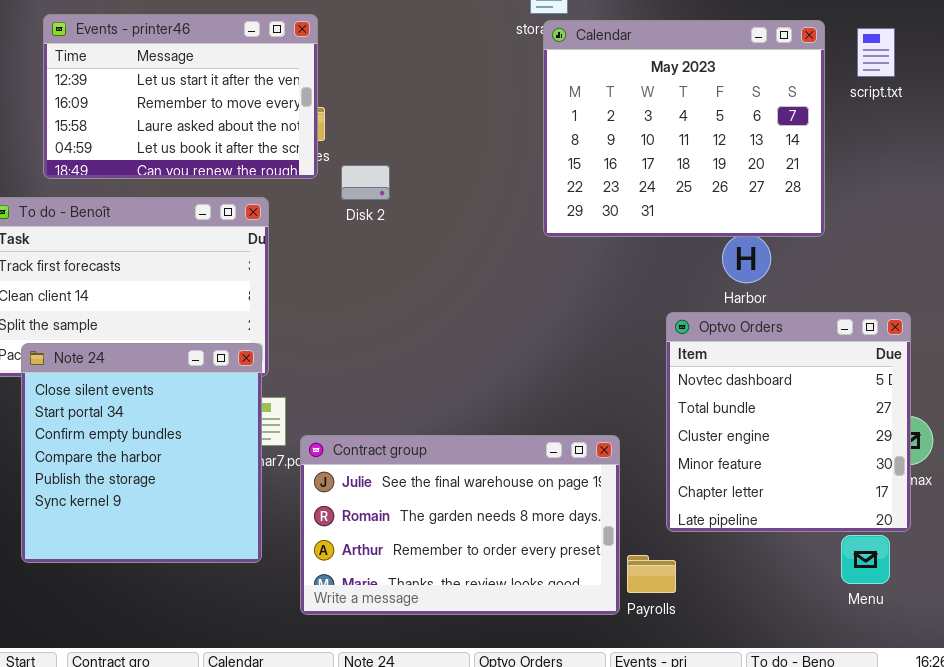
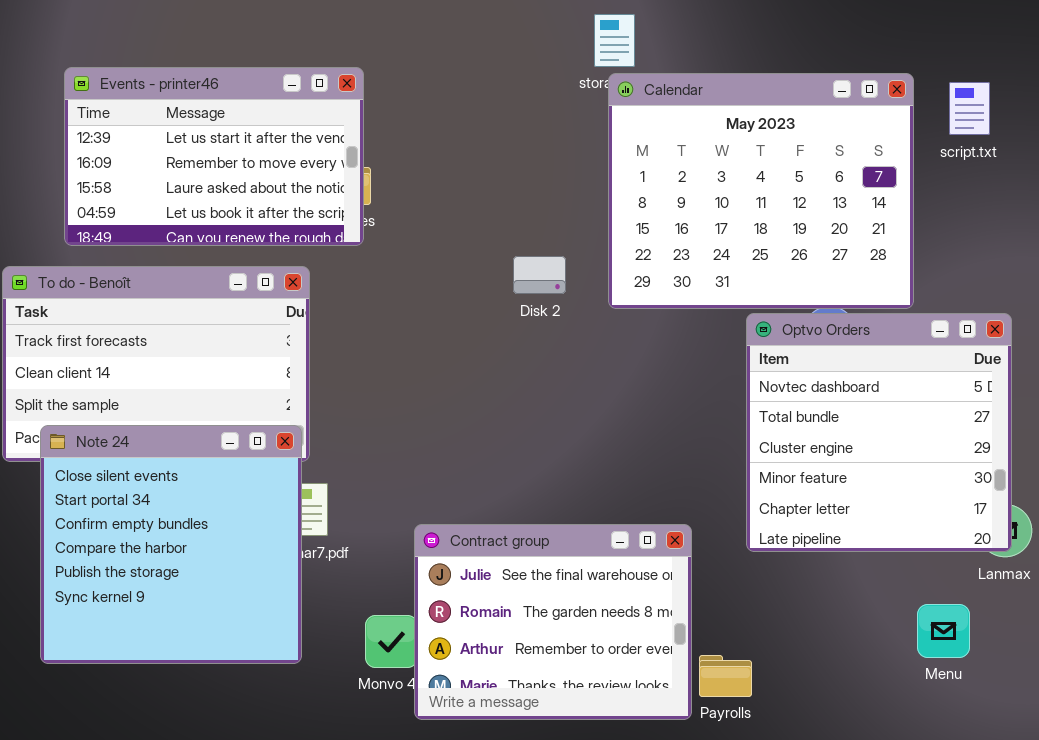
Disk 2: [341,165,390,200] -> [513,256,566,294], moved
Optvo Orders: [666,312,911,532] -> [746,313,1012,552], moved
Contract group: [300,435,620,615] -> [414,524,692,720], resized
Menu: [841,535,890,584] -> [917,604,970,658], moved

